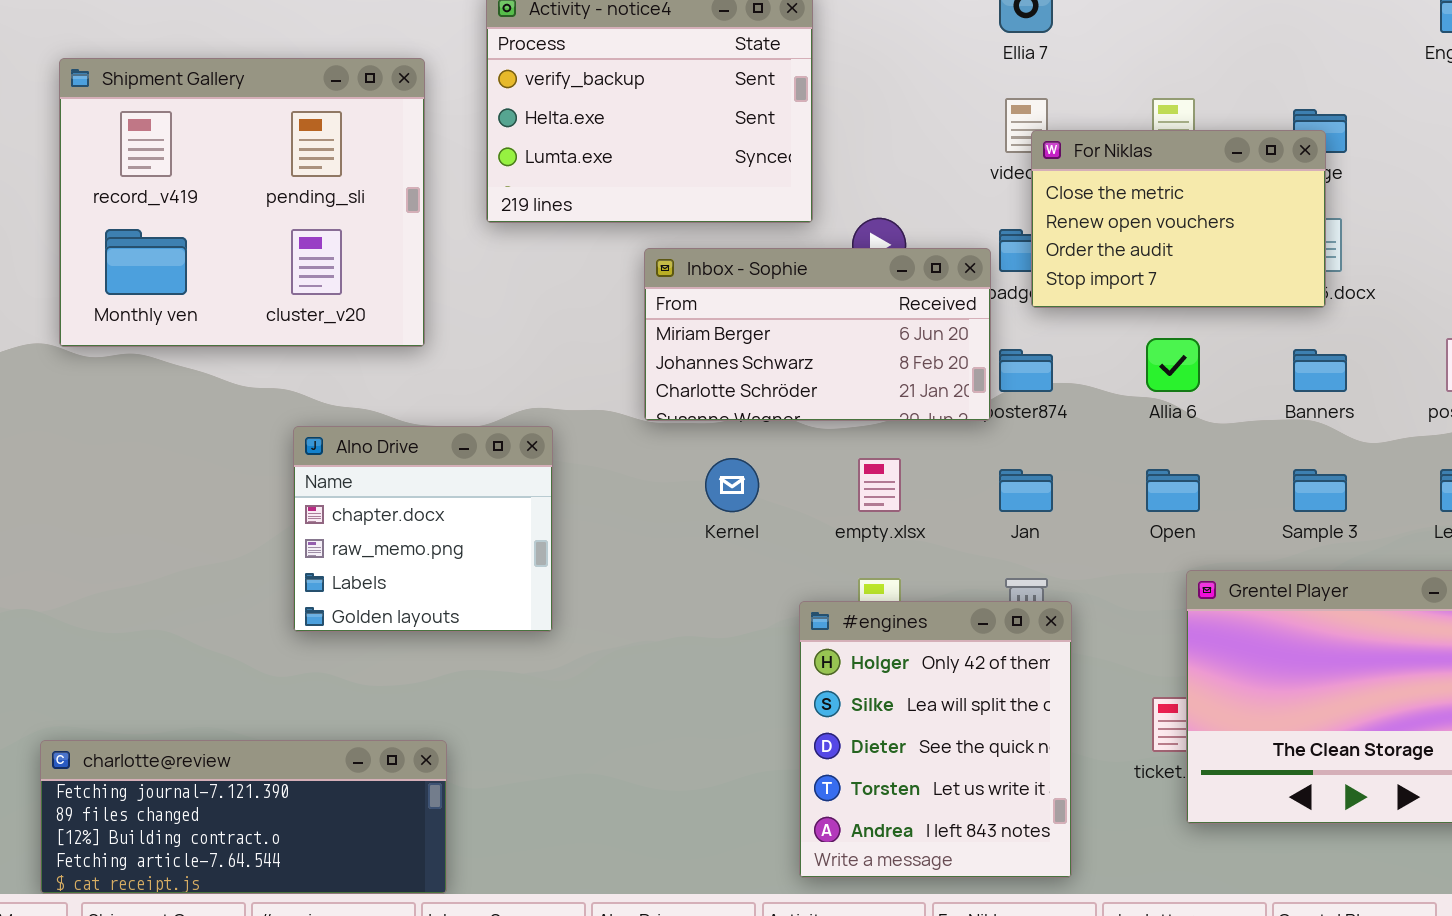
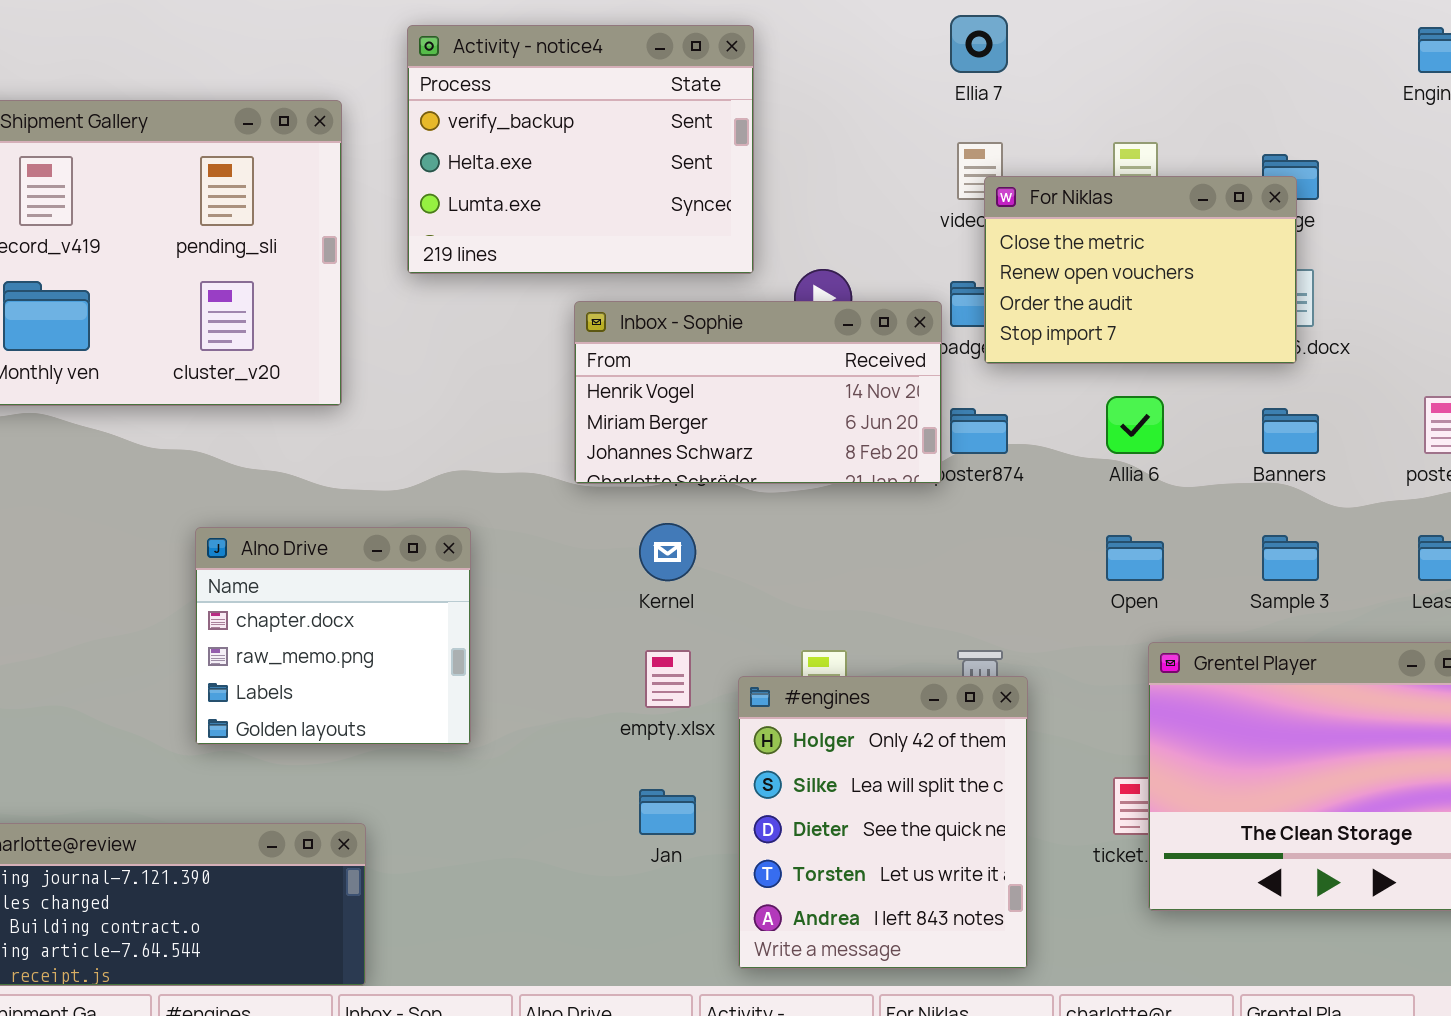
Inbox - Sophie: [644,248,991,421] -> [574,301,942,484], scrolled up 1 row
Alno Drive: [293,426,553,632] -> [195,527,471,745], moved
empty.xlsx: [858,458,901,512] -> [645,650,691,708], moved
Jan: [999,469,1053,512] -> [639,789,696,835], moved

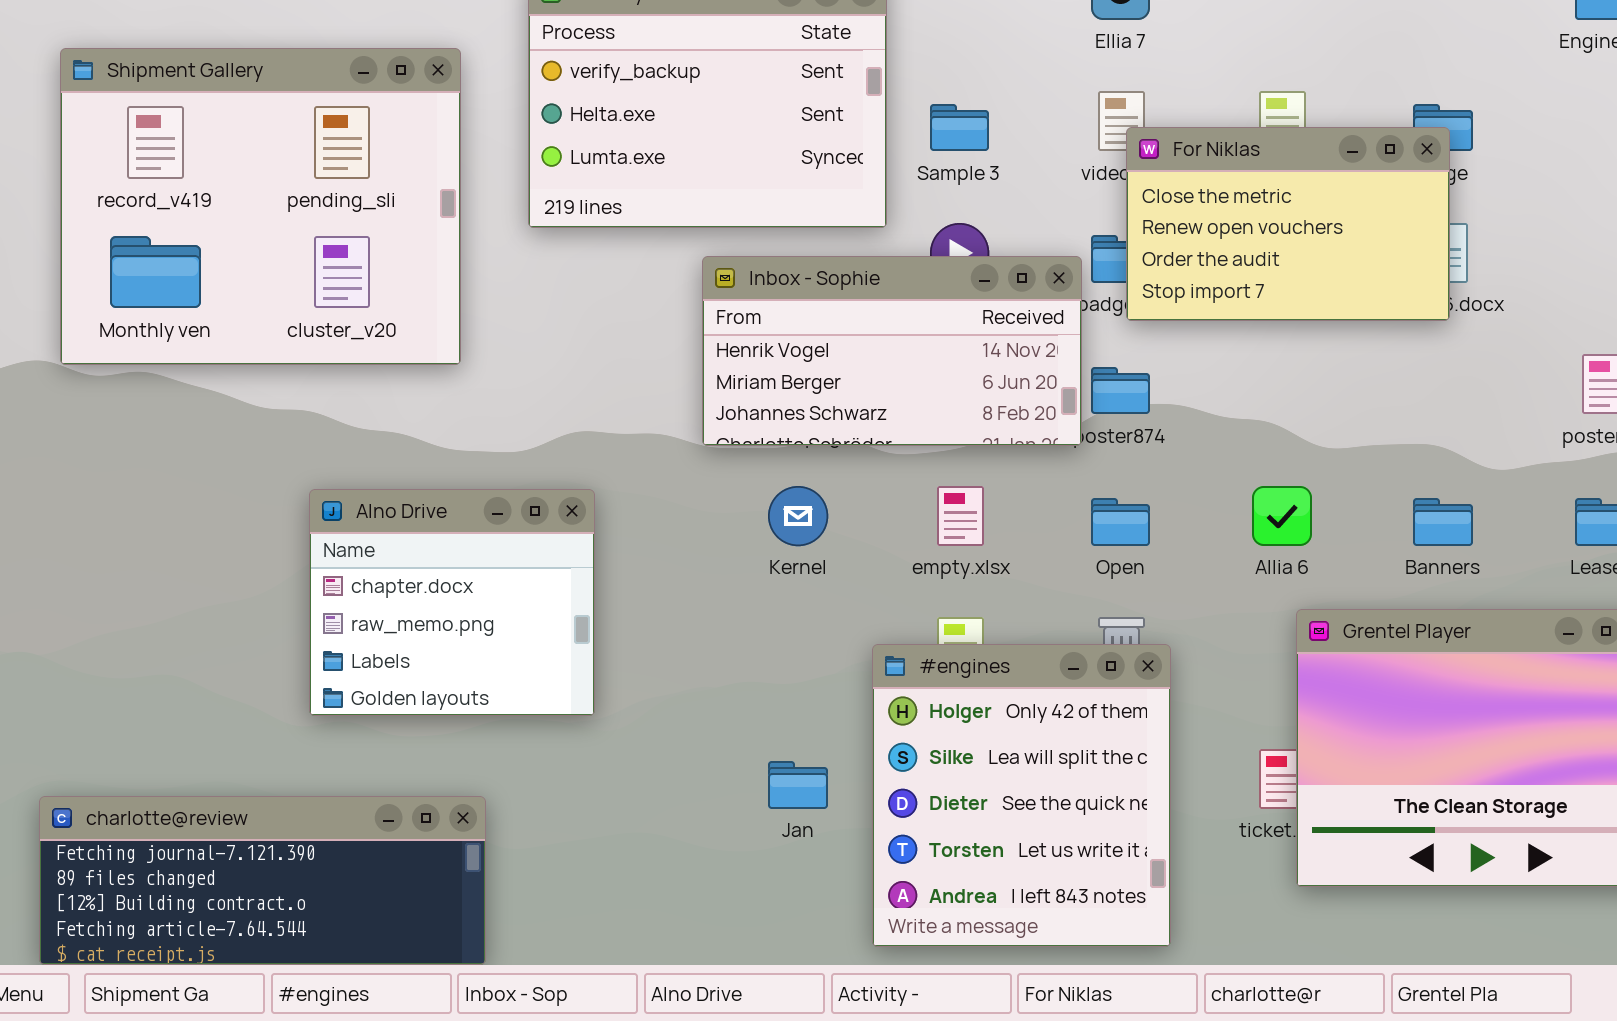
Allia 6: [1106,396,1164,454] -> [1252,486,1312,546], moved
Banners: [1262,408,1319,454] -> [1413,498,1473,546], moved
Open: [1106,535,1164,581] -> [1091,498,1150,546], moved
Sample 3: [1262,535,1319,581] -> [930,104,989,151], moved
empty.xlsx: [645,650,691,708] -> [937,486,984,546], moved

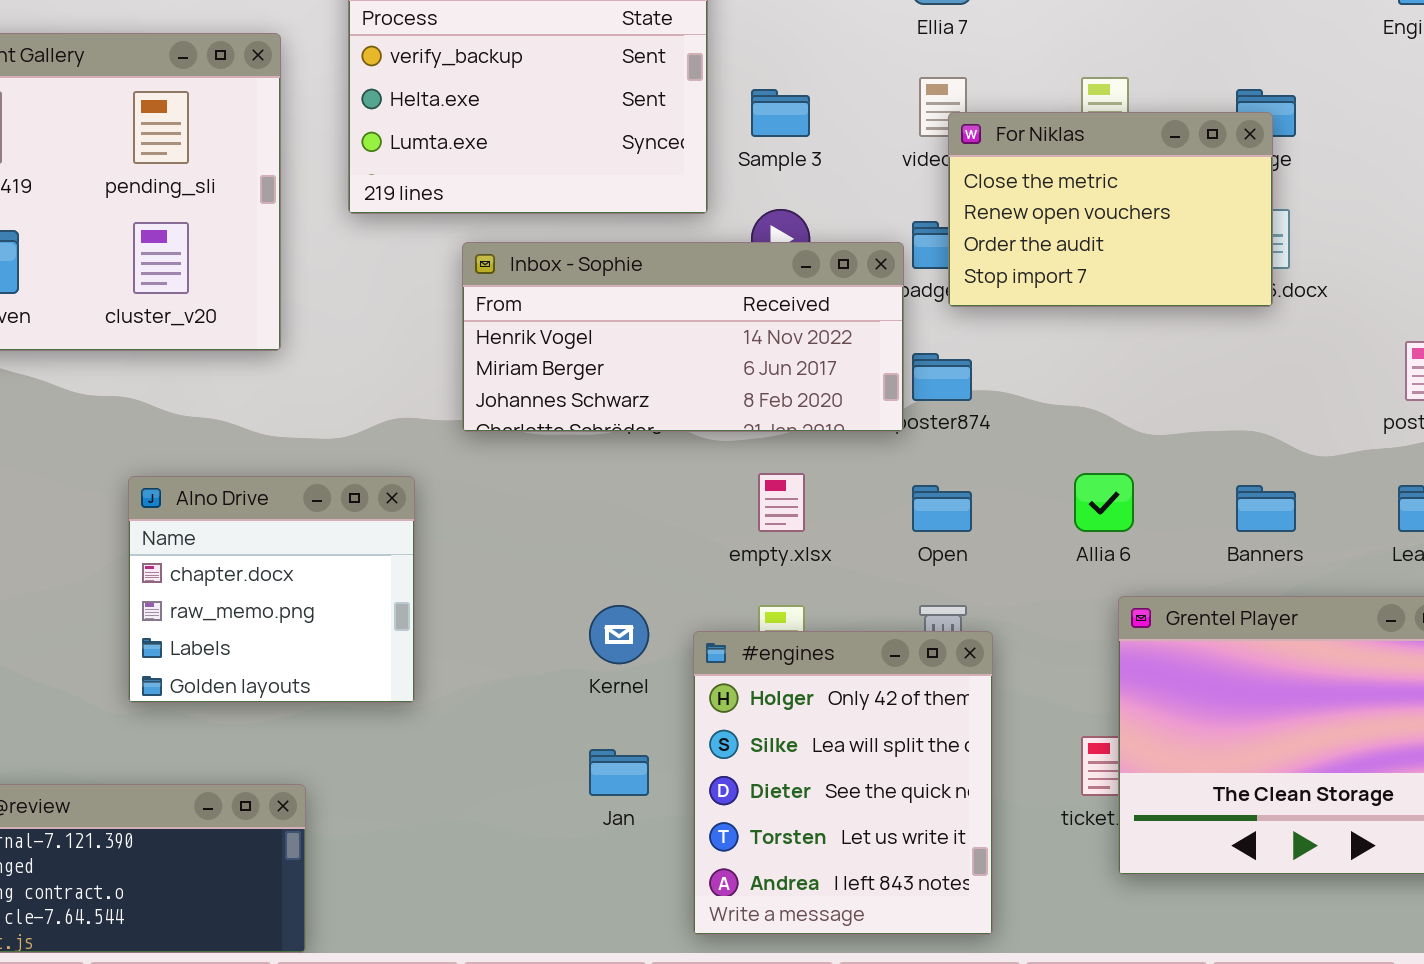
Inbox - Sophie: [702,256,1082,446] -> [462,242,904,432], resized
Kernel: [768,486,828,546] -> [589,605,649,664], moved

